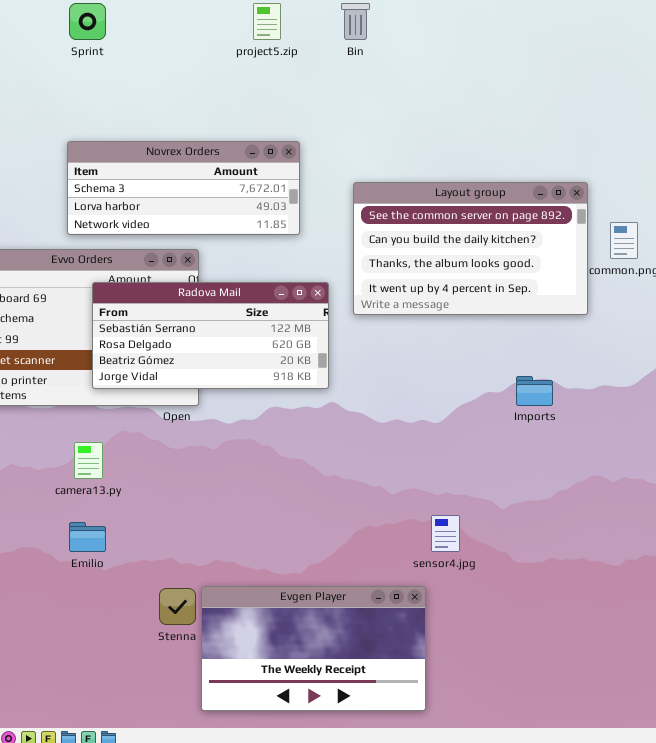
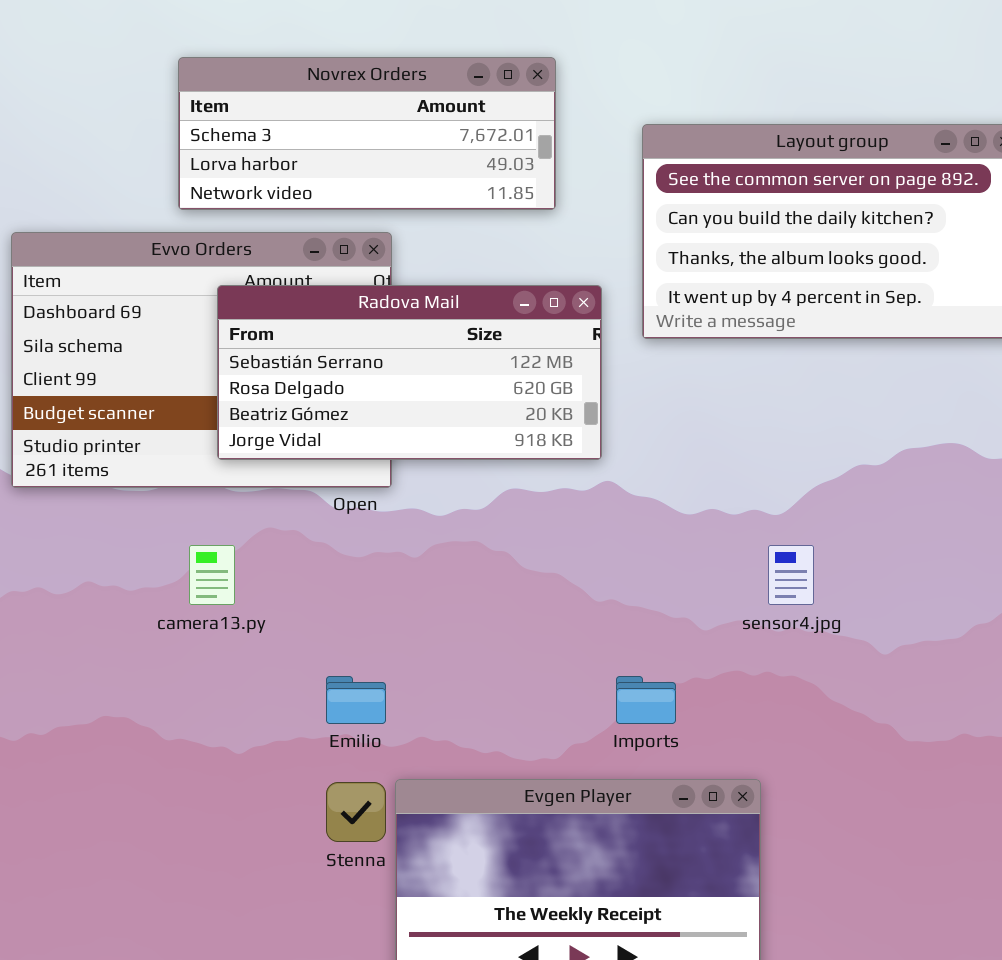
Imports: [516,376,553,406] -> [616,676,676,724], moved
sensor4.jpg: [431,515,460,552] -> [768,545,814,605], moved
Emilio: [69,522,106,552] -> [326,676,386,724], moved

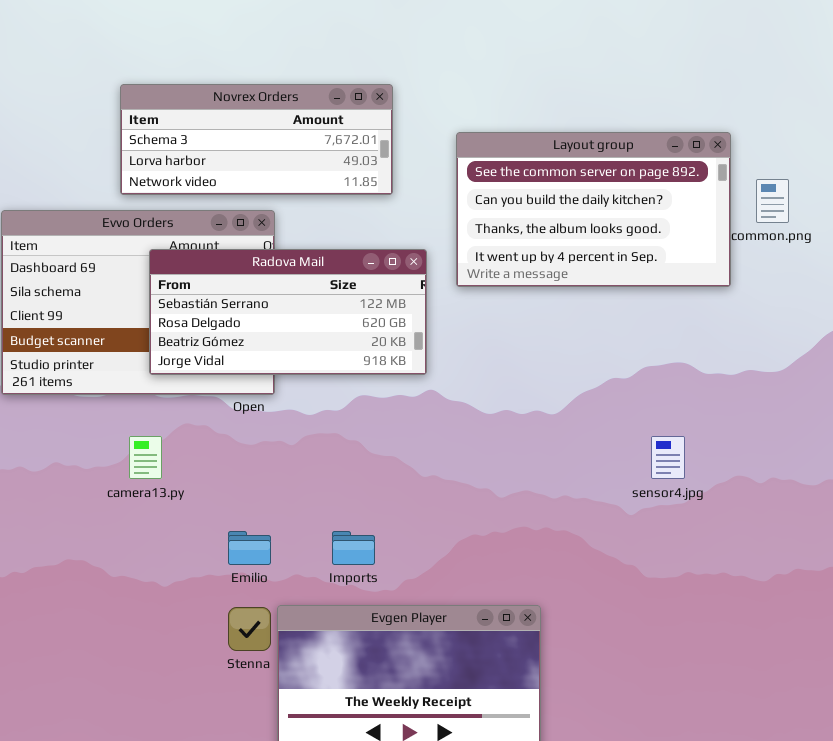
sensor4.jpg: [768,545,814,605] -> [651,436,685,479], moved
Imports: [616,676,676,724] -> [332,531,375,565], moved

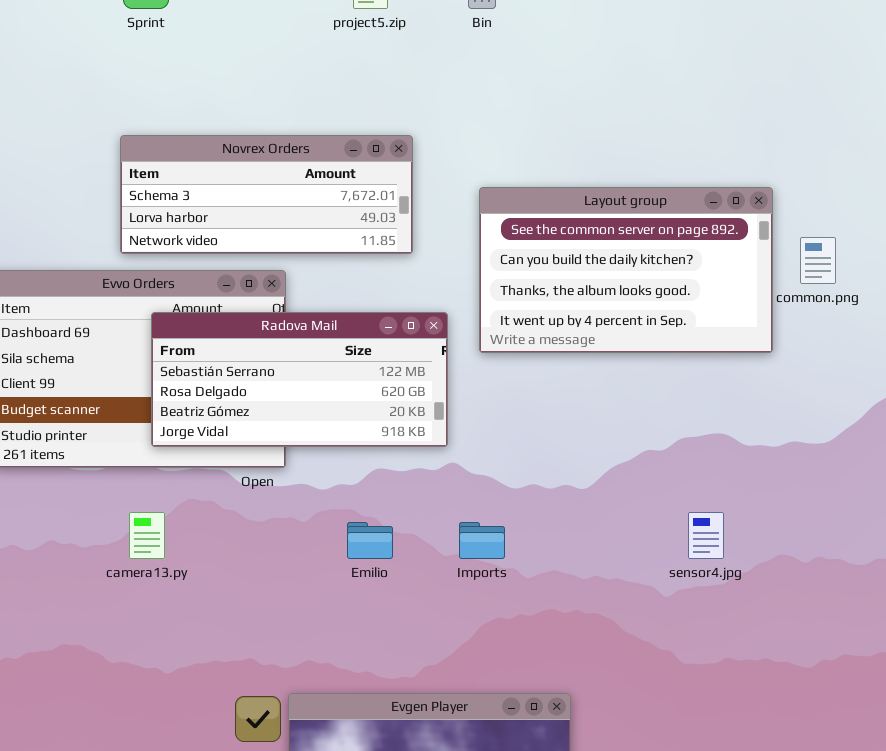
Emilio: [228,531,271,565] -> [347,522,393,559], moved
Imports: [332,531,375,565] -> [459,522,505,559], moved

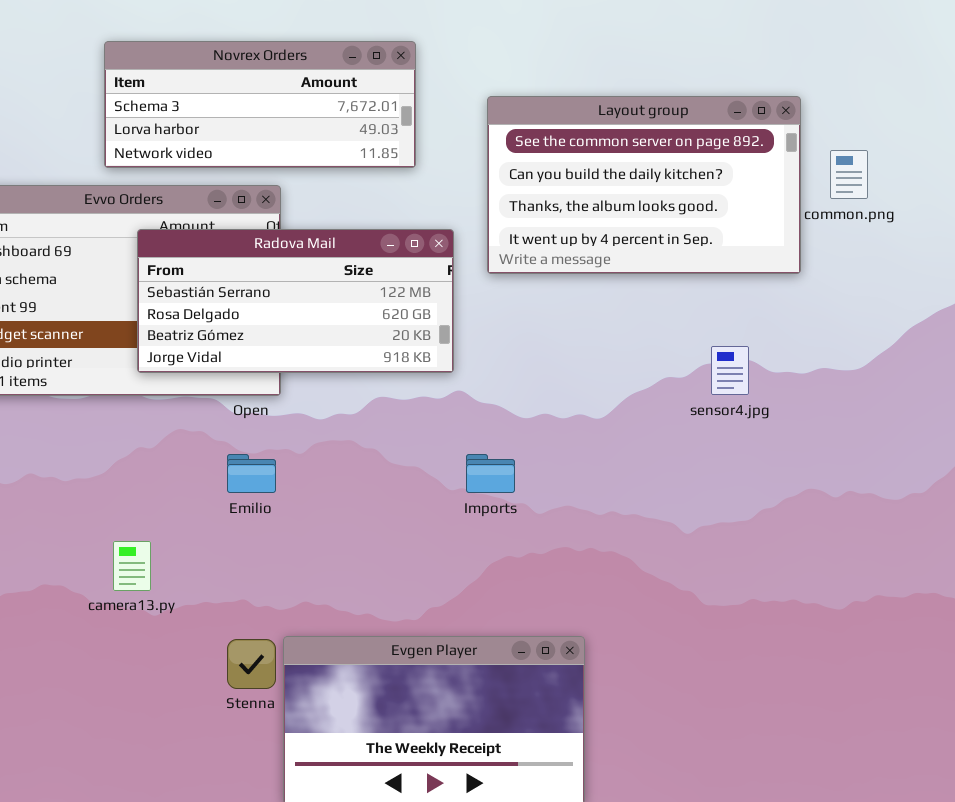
camera13.py: [129,512,165,559] -> [113,541,151,591], moved
sensor4.jpg: [688,512,724,559] -> [711,346,749,395], moved
Emilio: [347,522,393,559] -> [227,454,276,493], moved

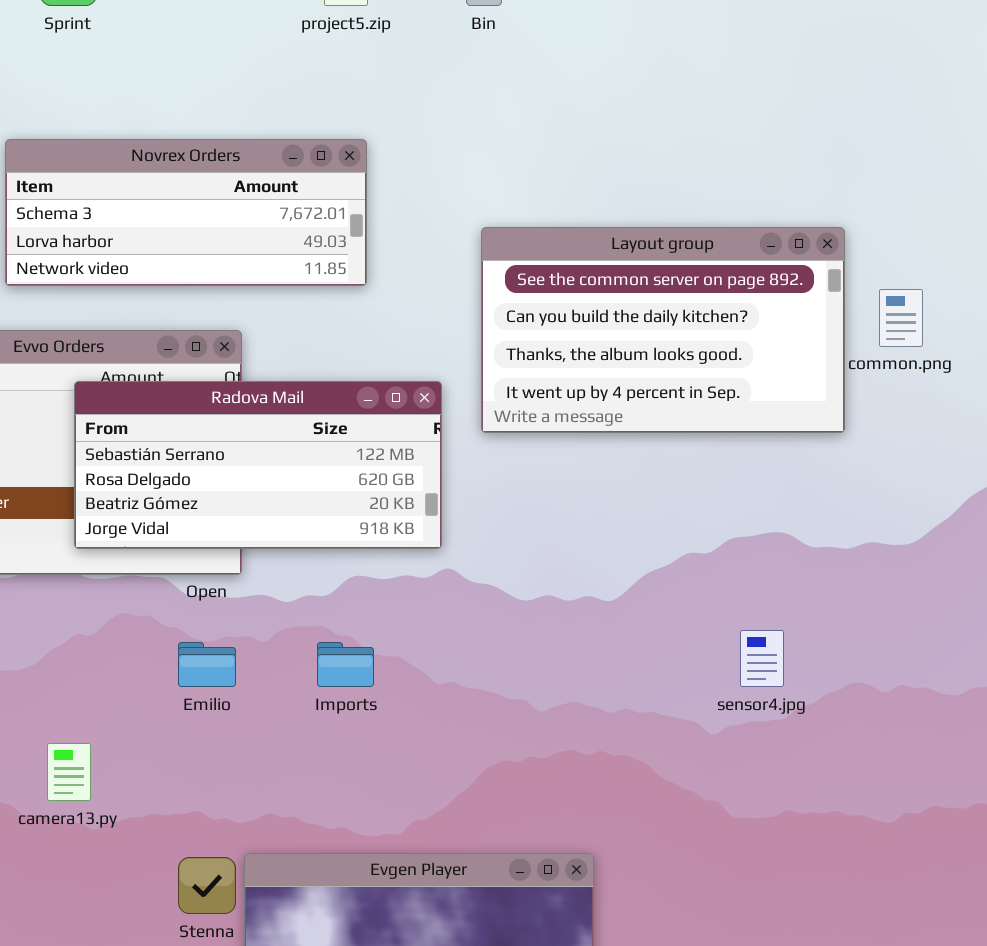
Novrex Orders: [104,41,416,168] -> [5,139,367,286], moved
sensor4.jpg: [711,346,749,395] -> [740,630,784,687], moved
Imports: [466,454,515,493] -> [317,642,374,687], moved

